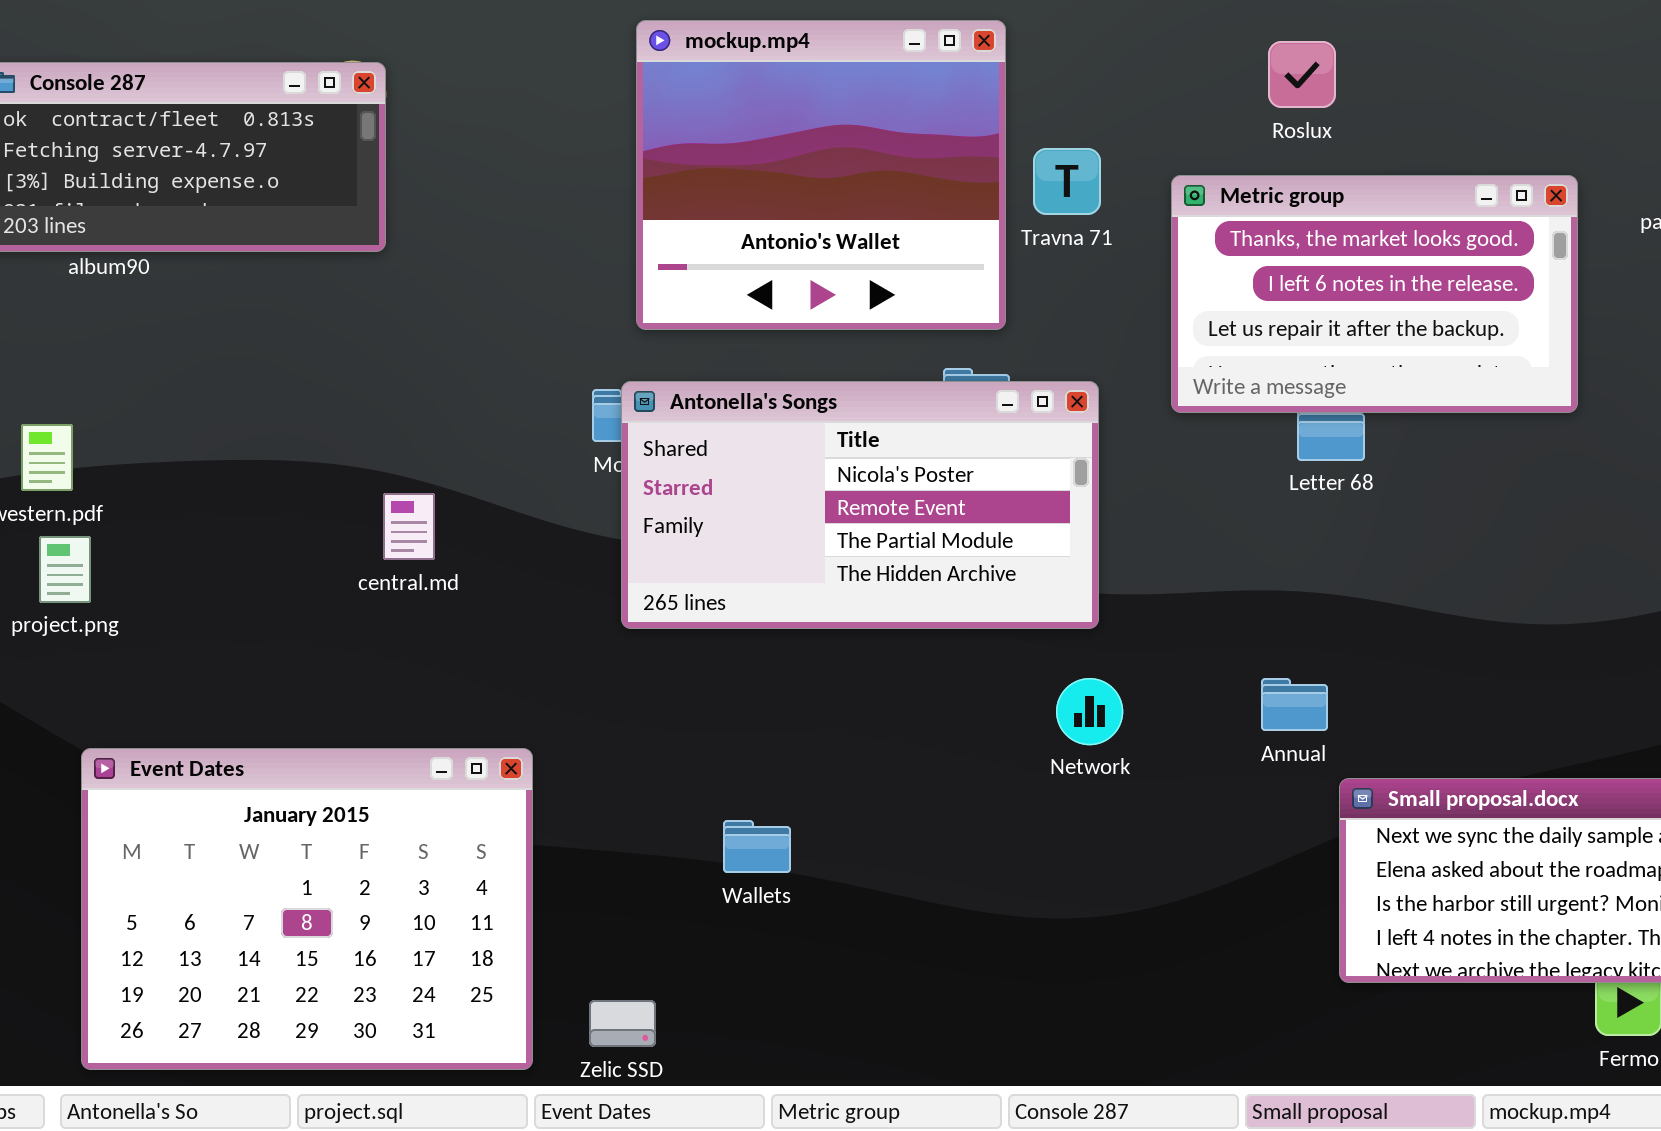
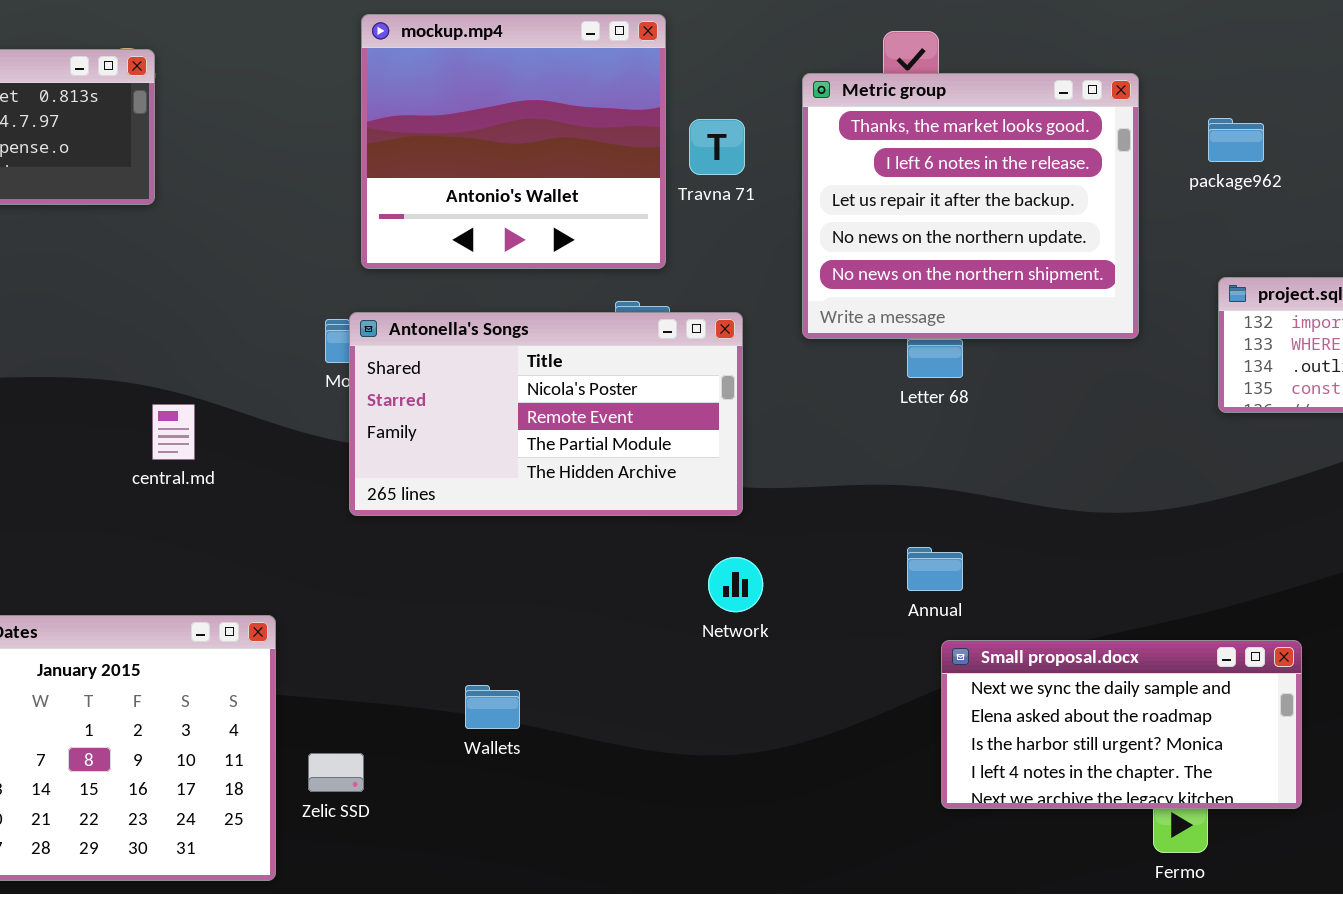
Metric group: [1171,175,1578,413] -> [802,73,1139,339], resized
Annual: [1261,678,1328,731] -> [907,547,963,591], moved
Wallets: [723,820,791,873] -> [465,685,520,729], moved
Zelic SSD: [589,1000,656,1047] -> [308,753,364,792], moved

